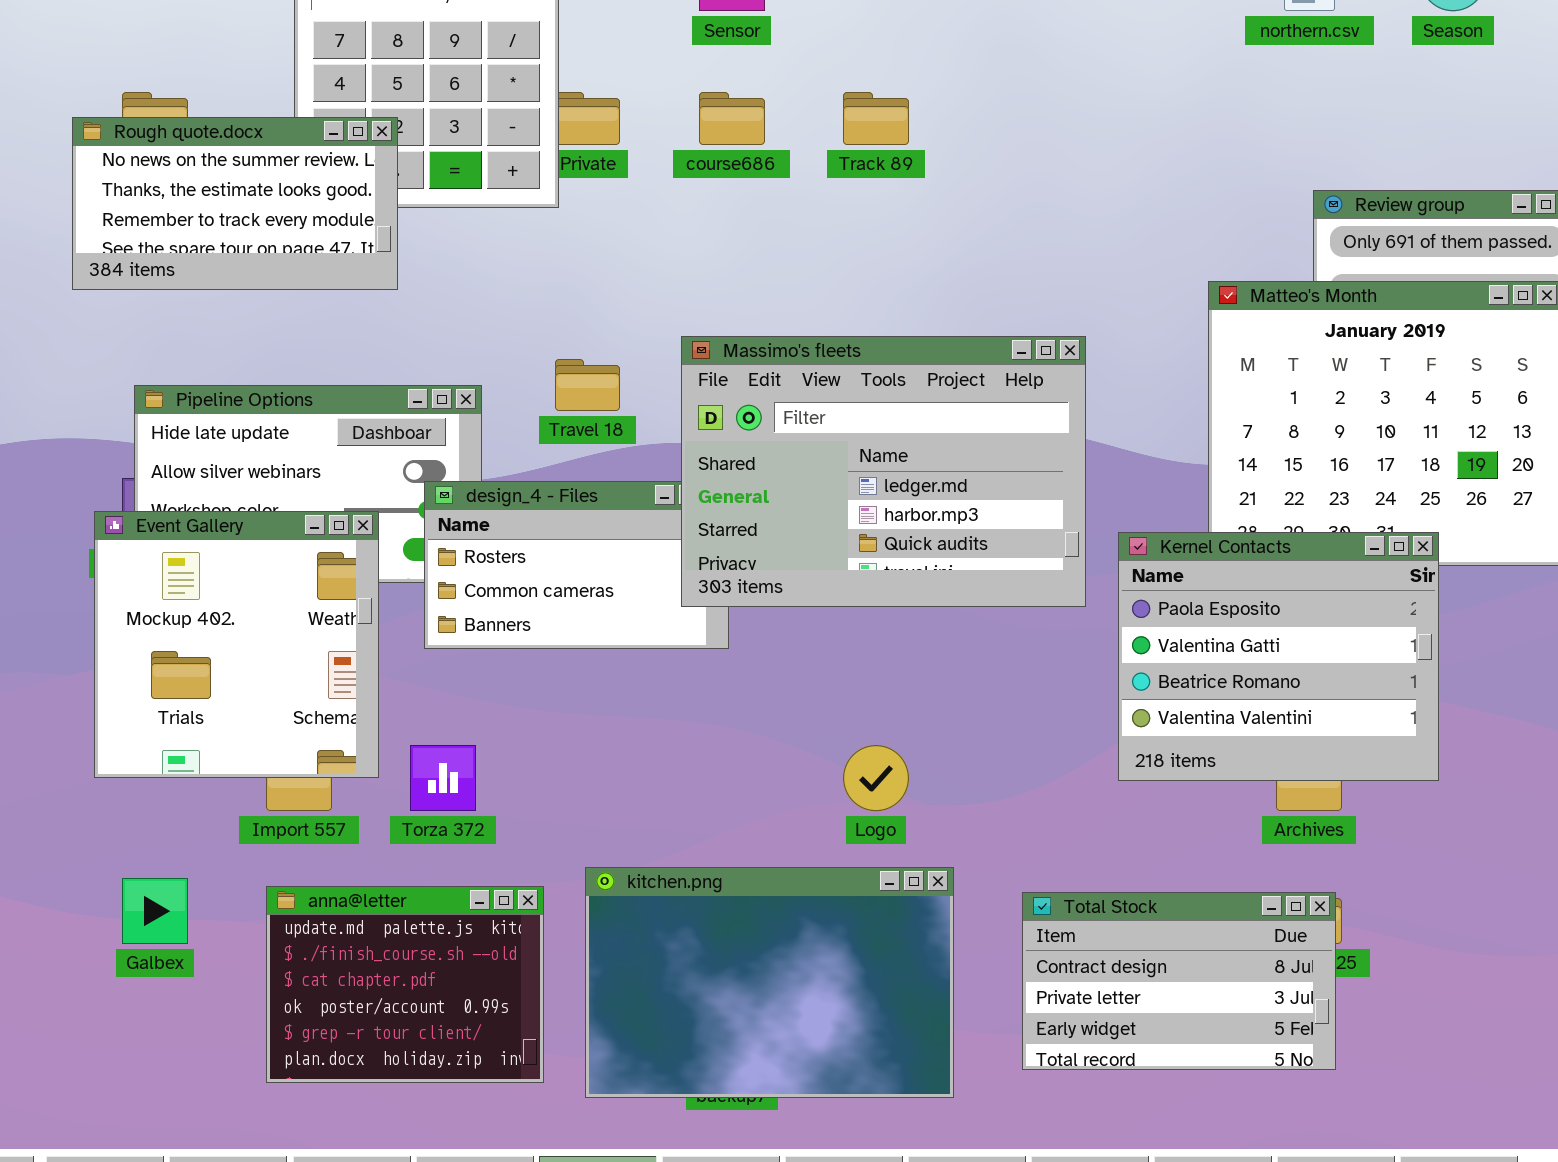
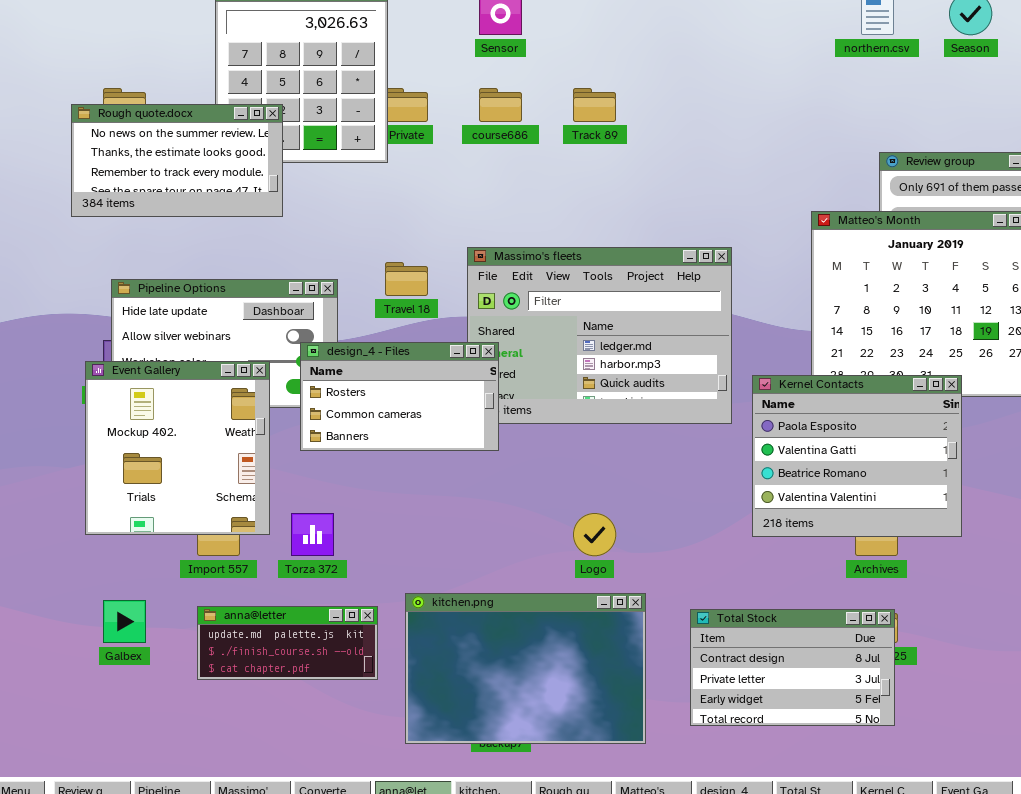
design_4 - Files: [424,481,729,649] -> [300,342,499,451], raised
anna@letter: [266,886,544,1083] -> [197,606,378,680], resized

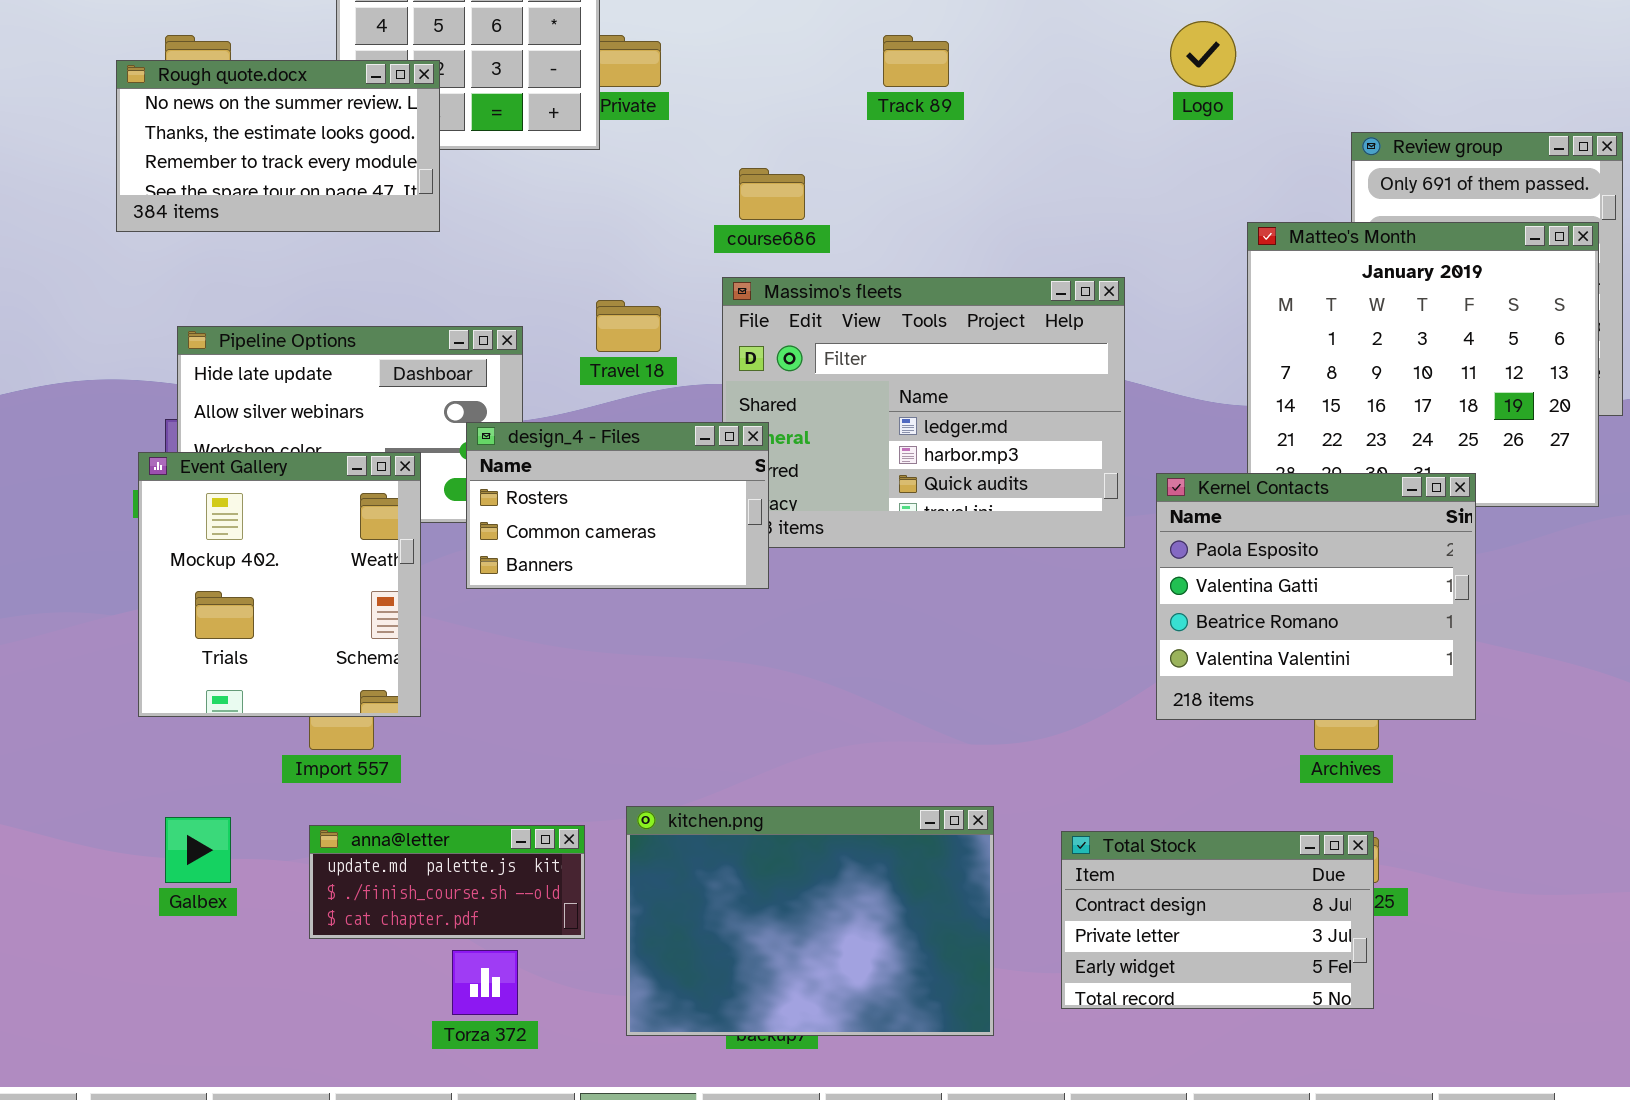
course686: [479,88,522,122] -> [739,168,805,220], moved
Torza 372: [291,513,334,556] -> [452,950,518,1015], moved
Logo: [573,513,616,556] -> [1170,21,1236,87], moved

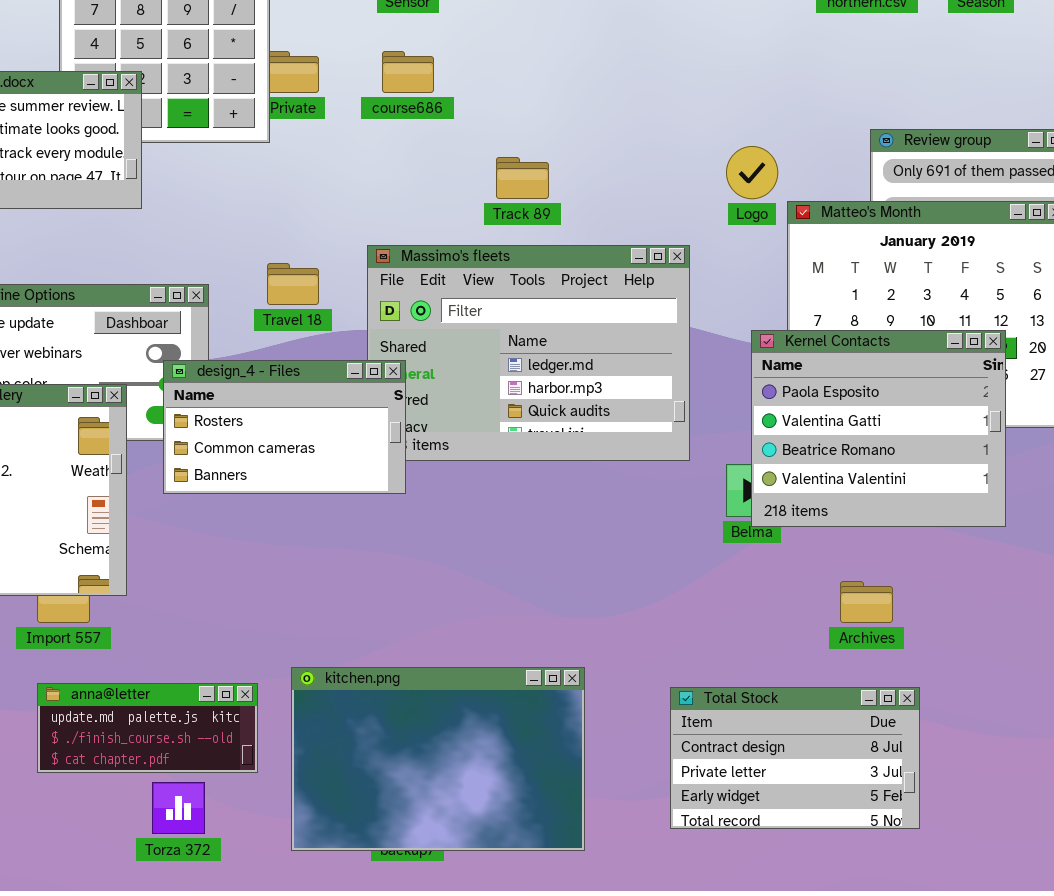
Logo: [1170,21,1236,87] -> [726,146,778,199], moved
Track 89: [883,35,949,87] -> [496,157,549,199], moved
course686: [739,168,805,220] -> [382,51,434,93], moved
Kernel Contacts: [1156,473,1476,720] -> [751,330,1006,527], moved
Total Stock: [1061,831,1374,1009] -> [670,687,920,829], moved

